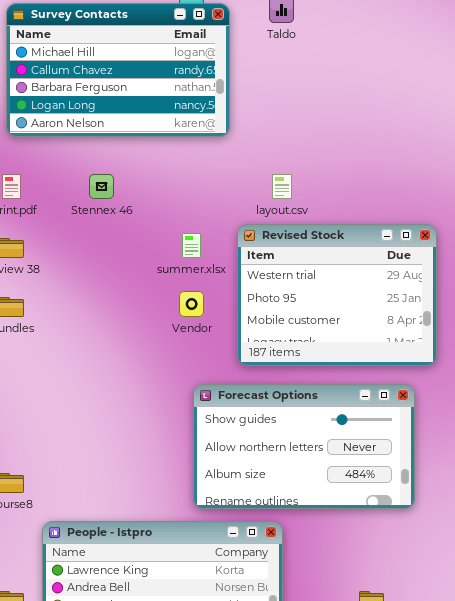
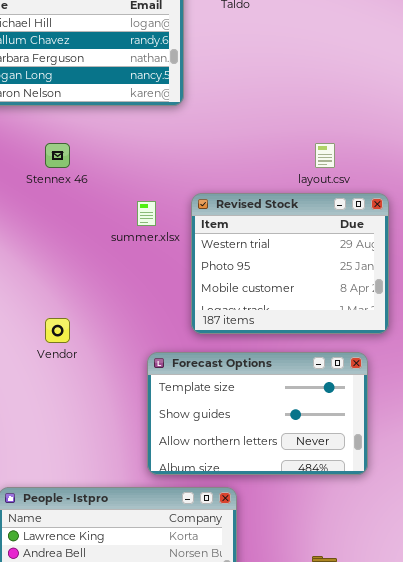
layout.csv: [272,174,292,199] -> [315,143,335,168], moved
Vendor: [179,291,204,317] -> [45,318,70,343], moved
Forecast Options: [193,384,415,509] -> [147,352,368,475], scrolled up 1 row

